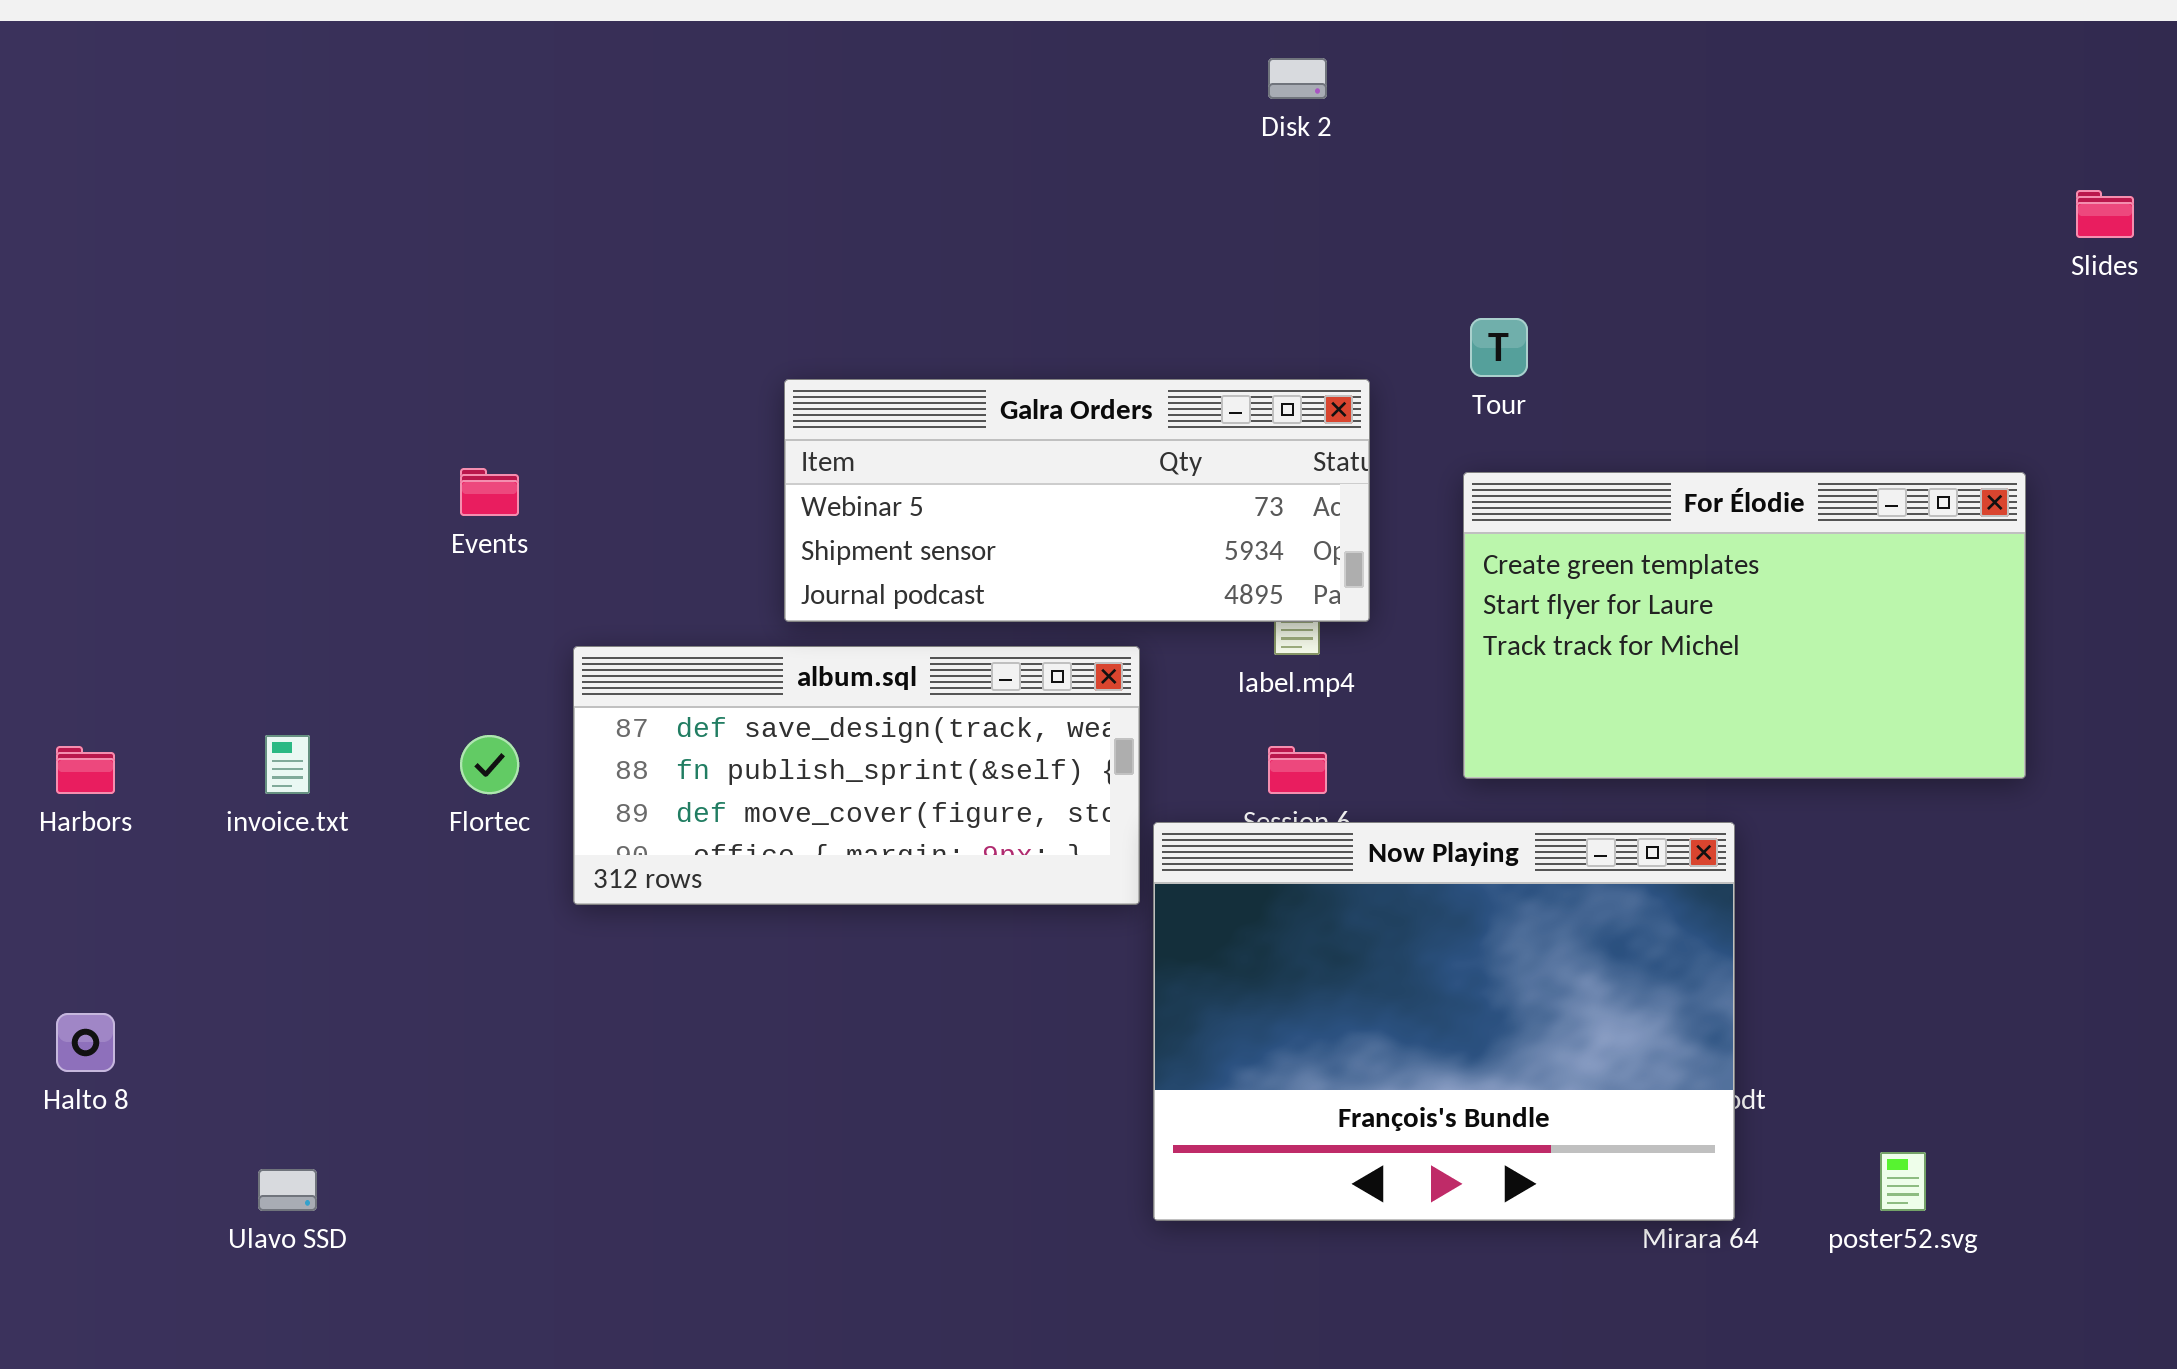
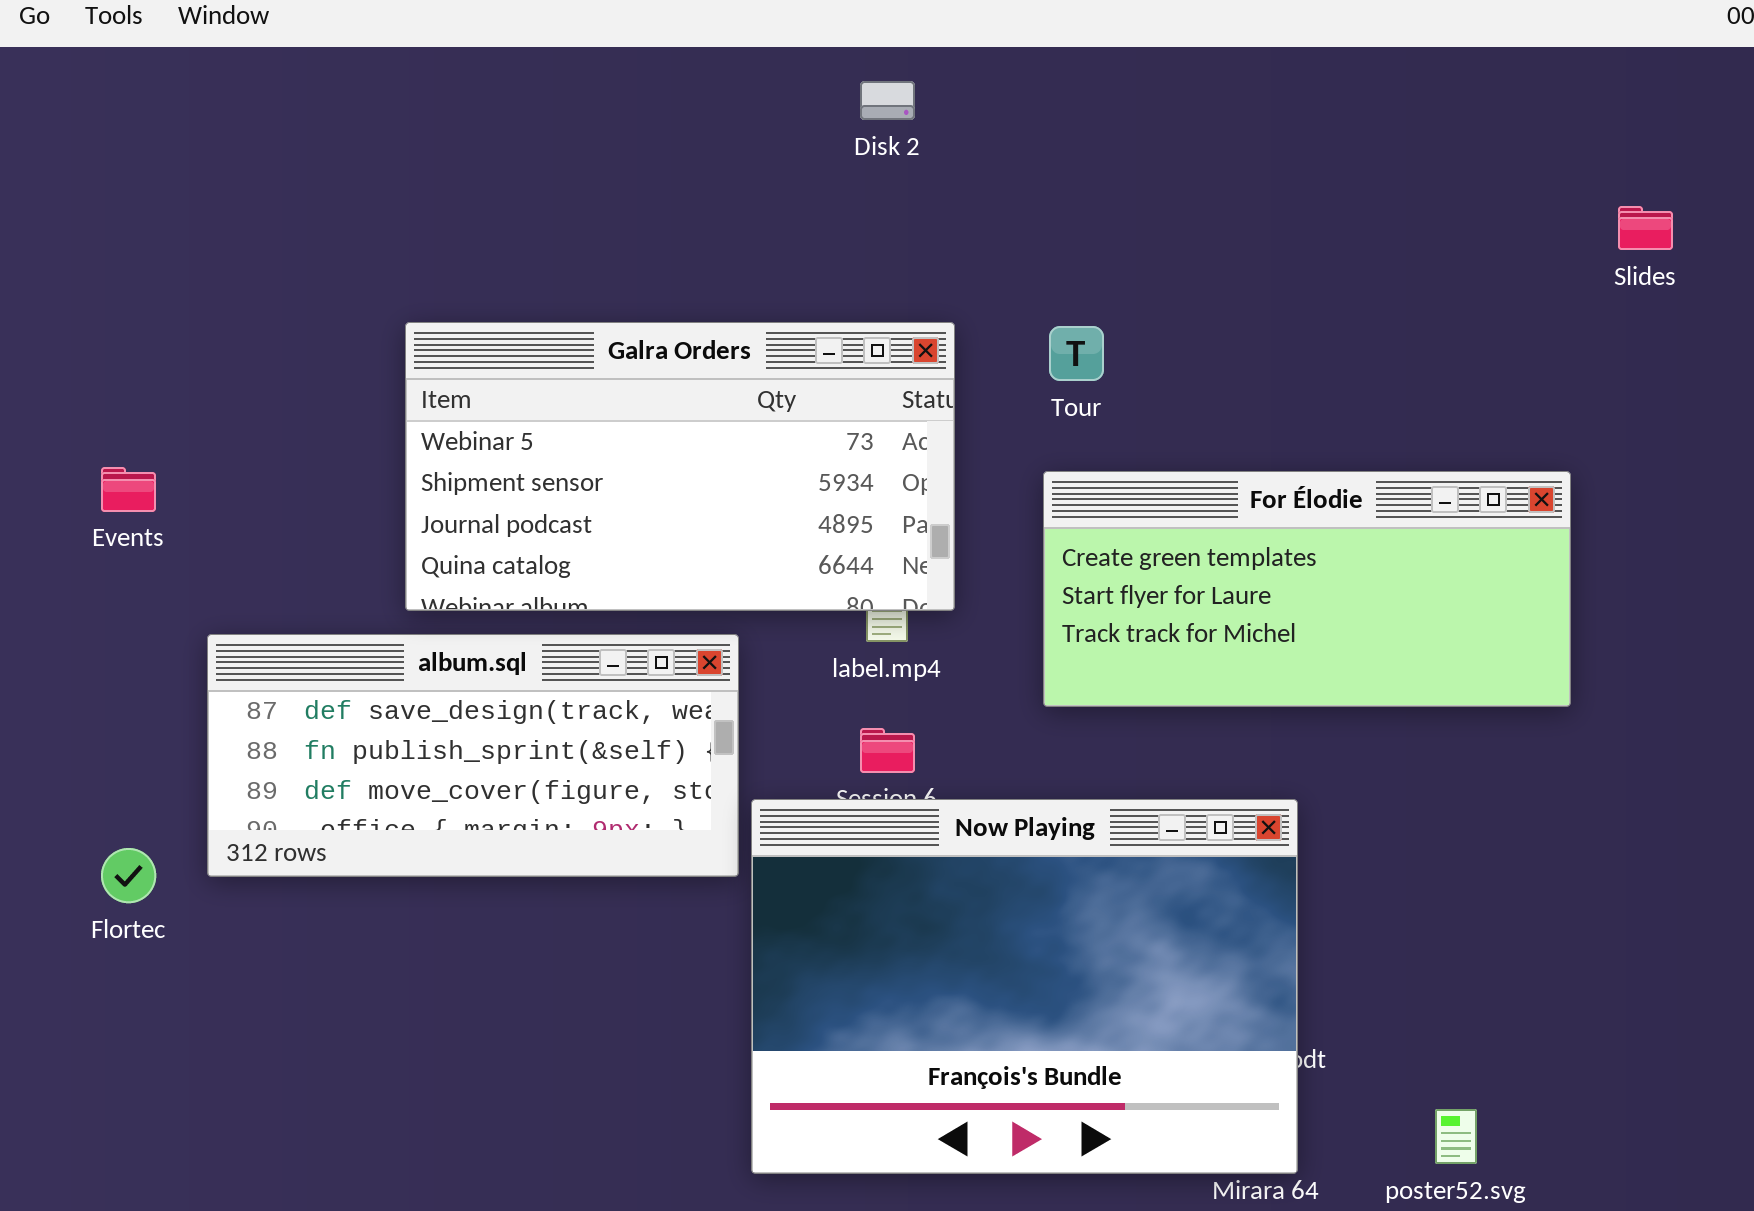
Galra Orders: [784,379,1370,622] -> [405,322,955,611], resized
For Élodie: [1463,472,2026,779] -> [1043,471,1571,707], resized
Flortec: [460,735,519,794] -> [101,848,156,903], moved

